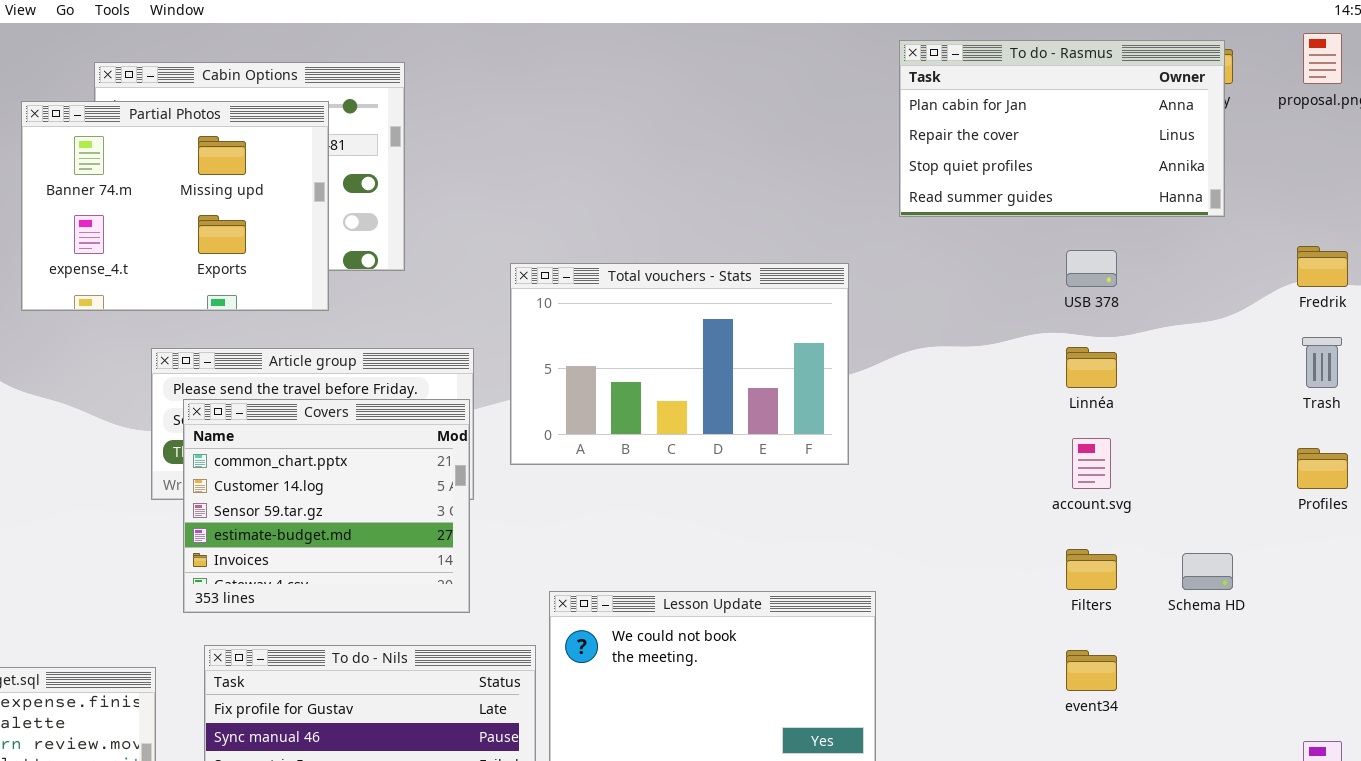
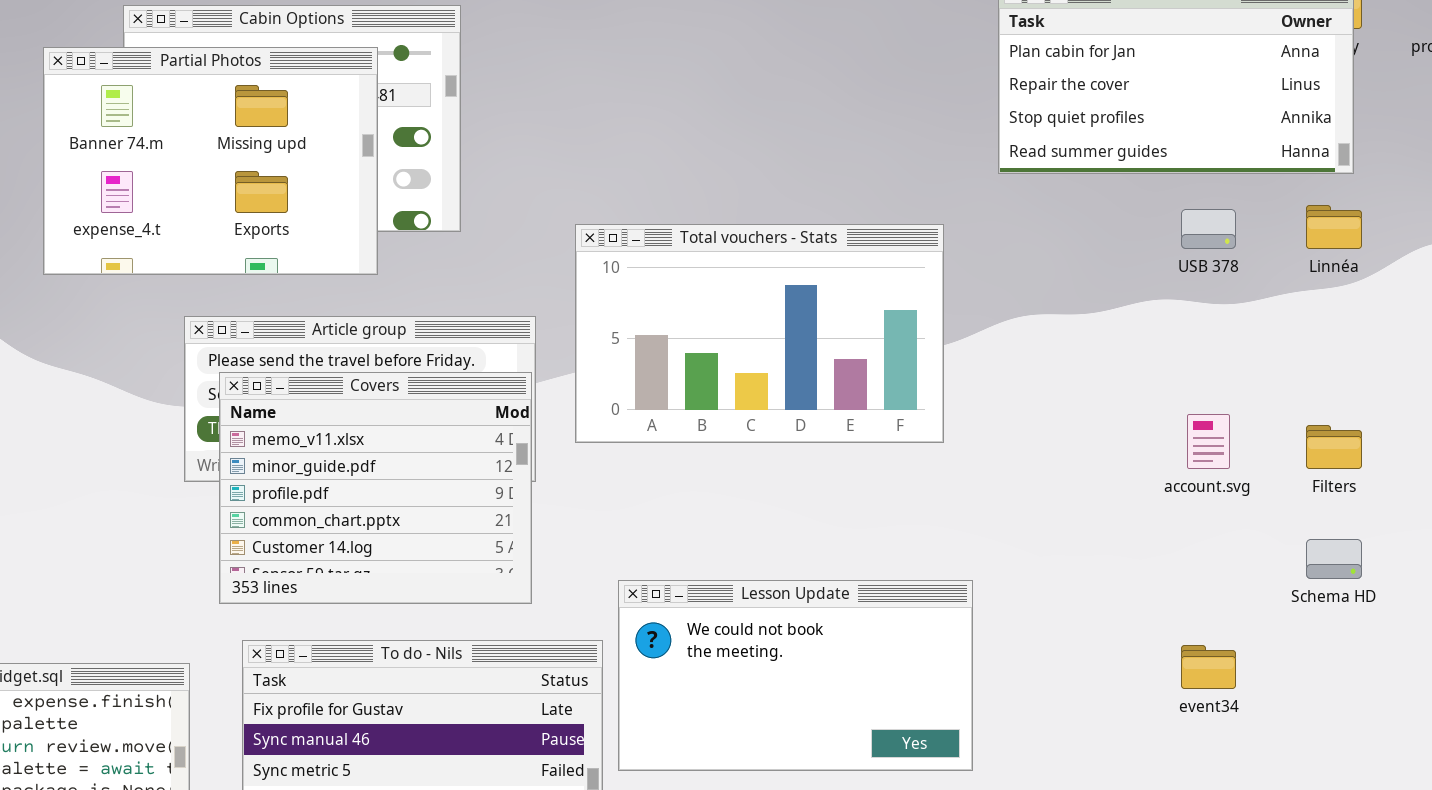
Linnéa: [1066,347,1117,388] -> [1306,205,1362,249], moved
Covers: [183,399,470,613] -> [219,372,532,604], scrolled up 3 rows
Filters: [1066,549,1117,590] -> [1306,425,1362,469], moved

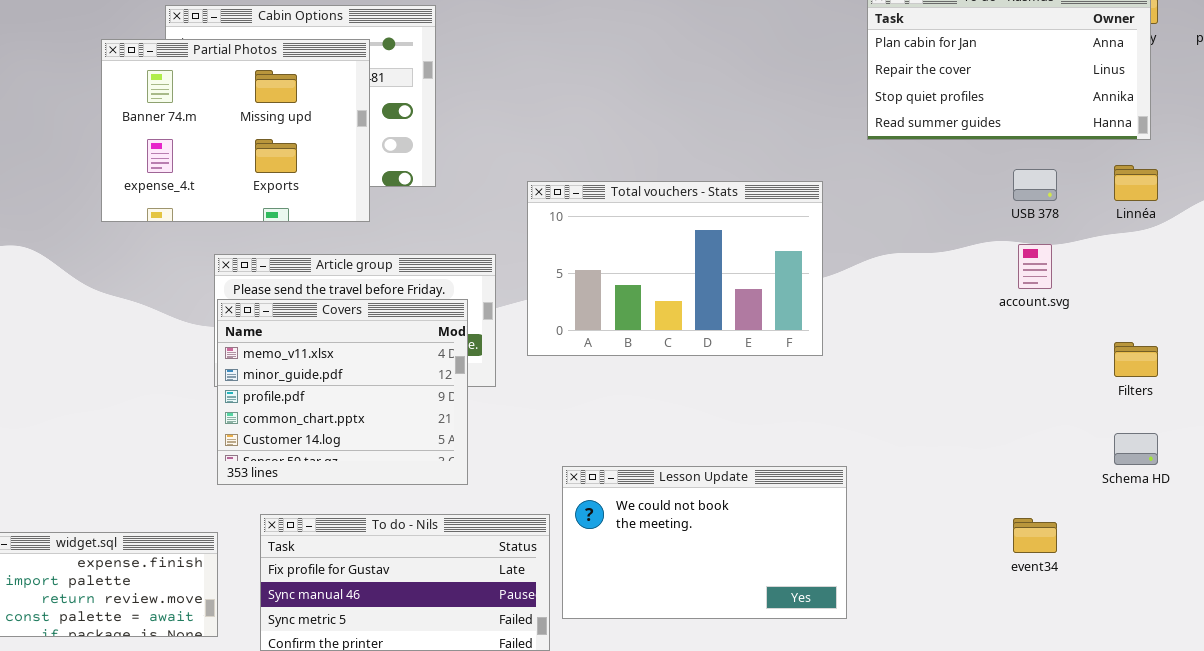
Covers: [219,372,532,604] -> [217,299,468,485], moved
account.svg: [1187,414,1230,469] -> [1018,244,1052,289], moved

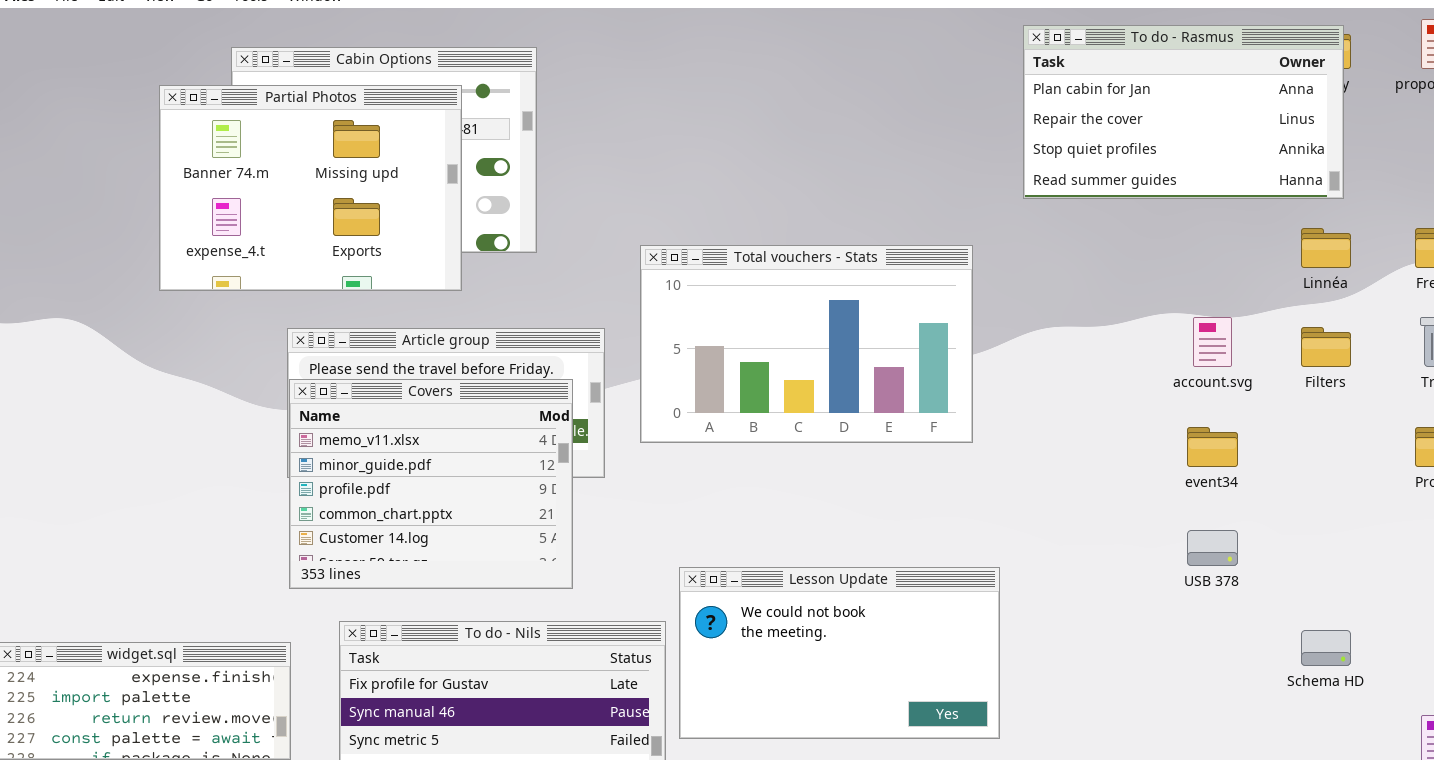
USB 378: [1013,169,1057,201] -> [1187,530,1238,566], moved
Filters: [1114,342,1158,377] -> [1301,327,1351,367], moved
Schema HD: [1114,433,1158,465] -> [1301,630,1351,666], moved
event34: [1013,518,1057,553] -> [1187,427,1238,467], moved

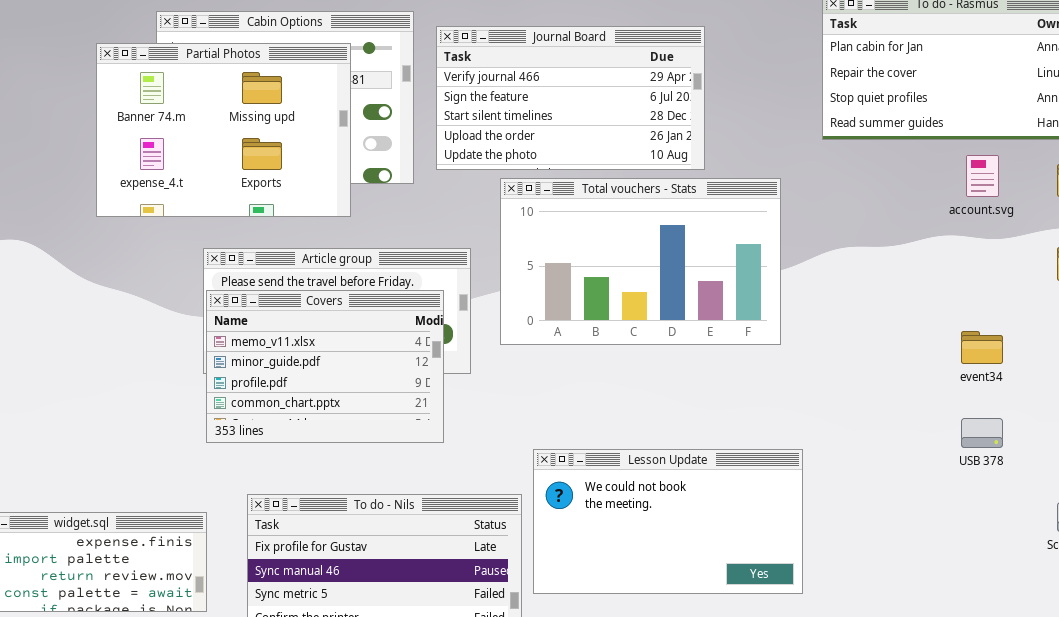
Journal Board: none -> [436,26,705,170], opened
account.svg: [1193,317,1232,367] -> [966,155,999,197], moved
Covers: [289,379,573,589] -> [206,290,444,443], resized

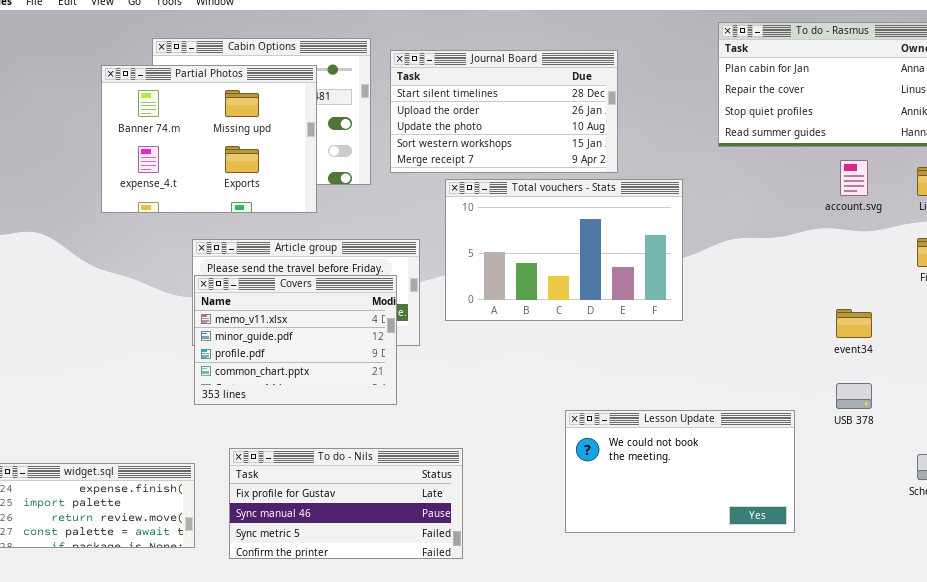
Journal Board: [436,26,705,170] -> [390,50,618,173], scrolled down 2 rows
Lesson Update: [533,449,803,594] -> [565,410,795,533], moved

